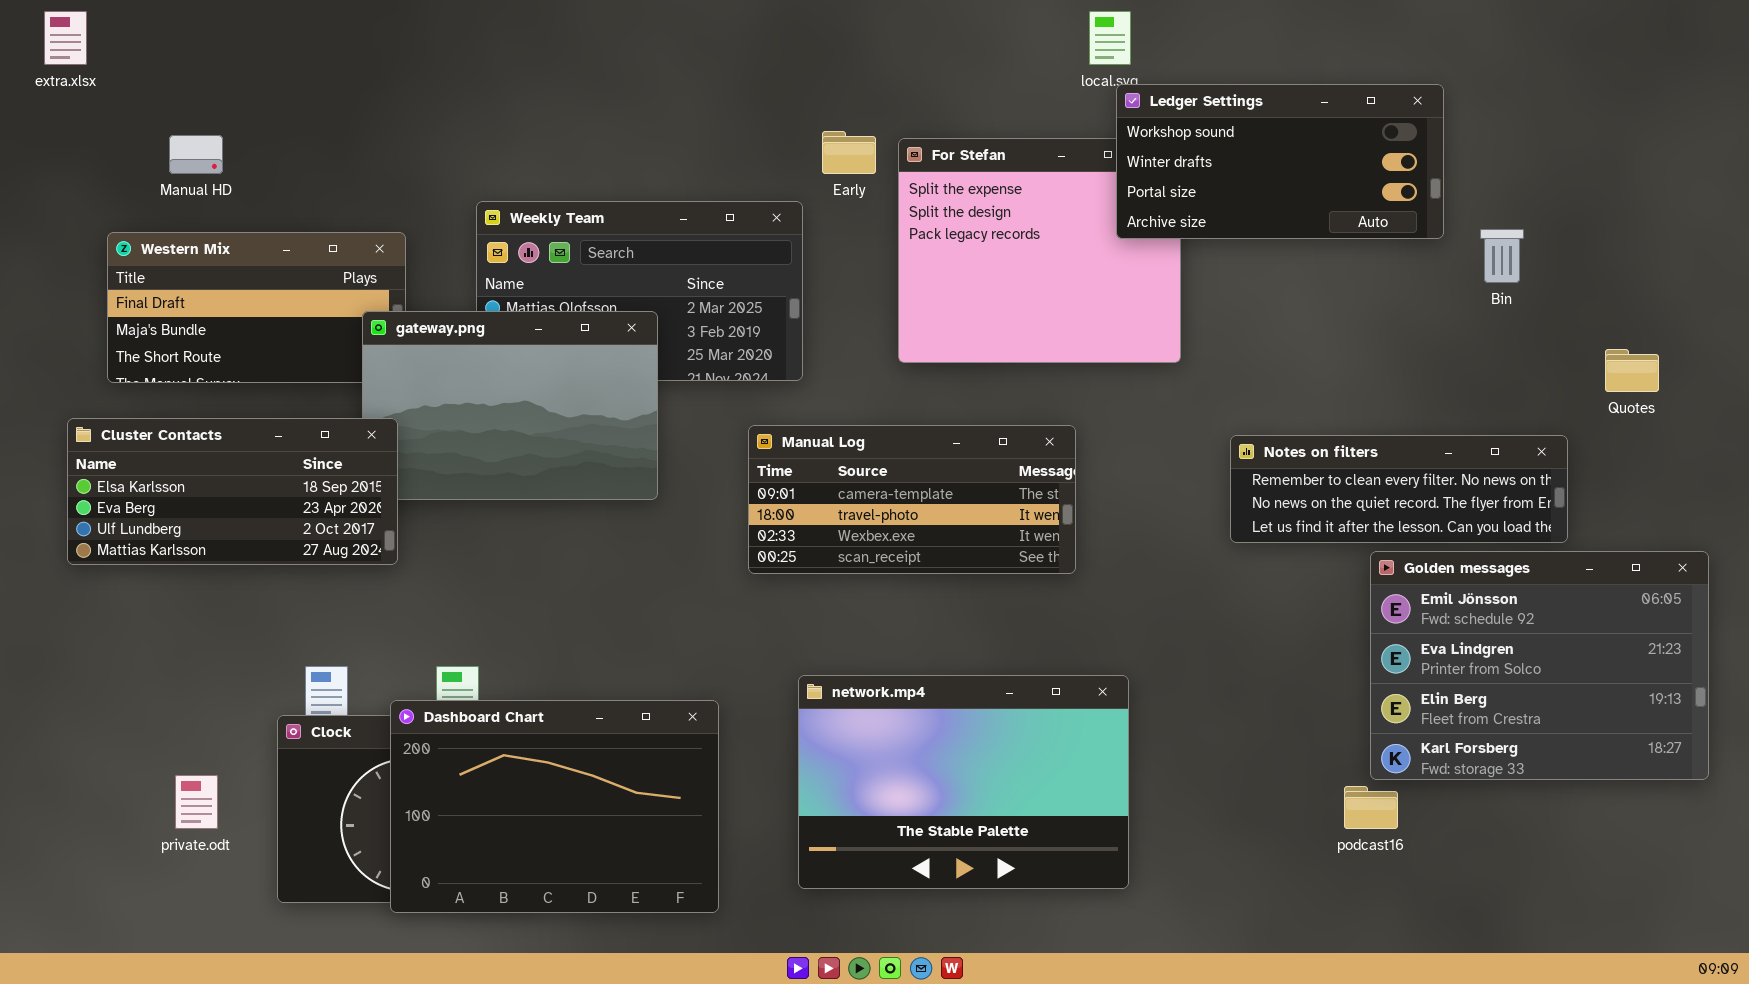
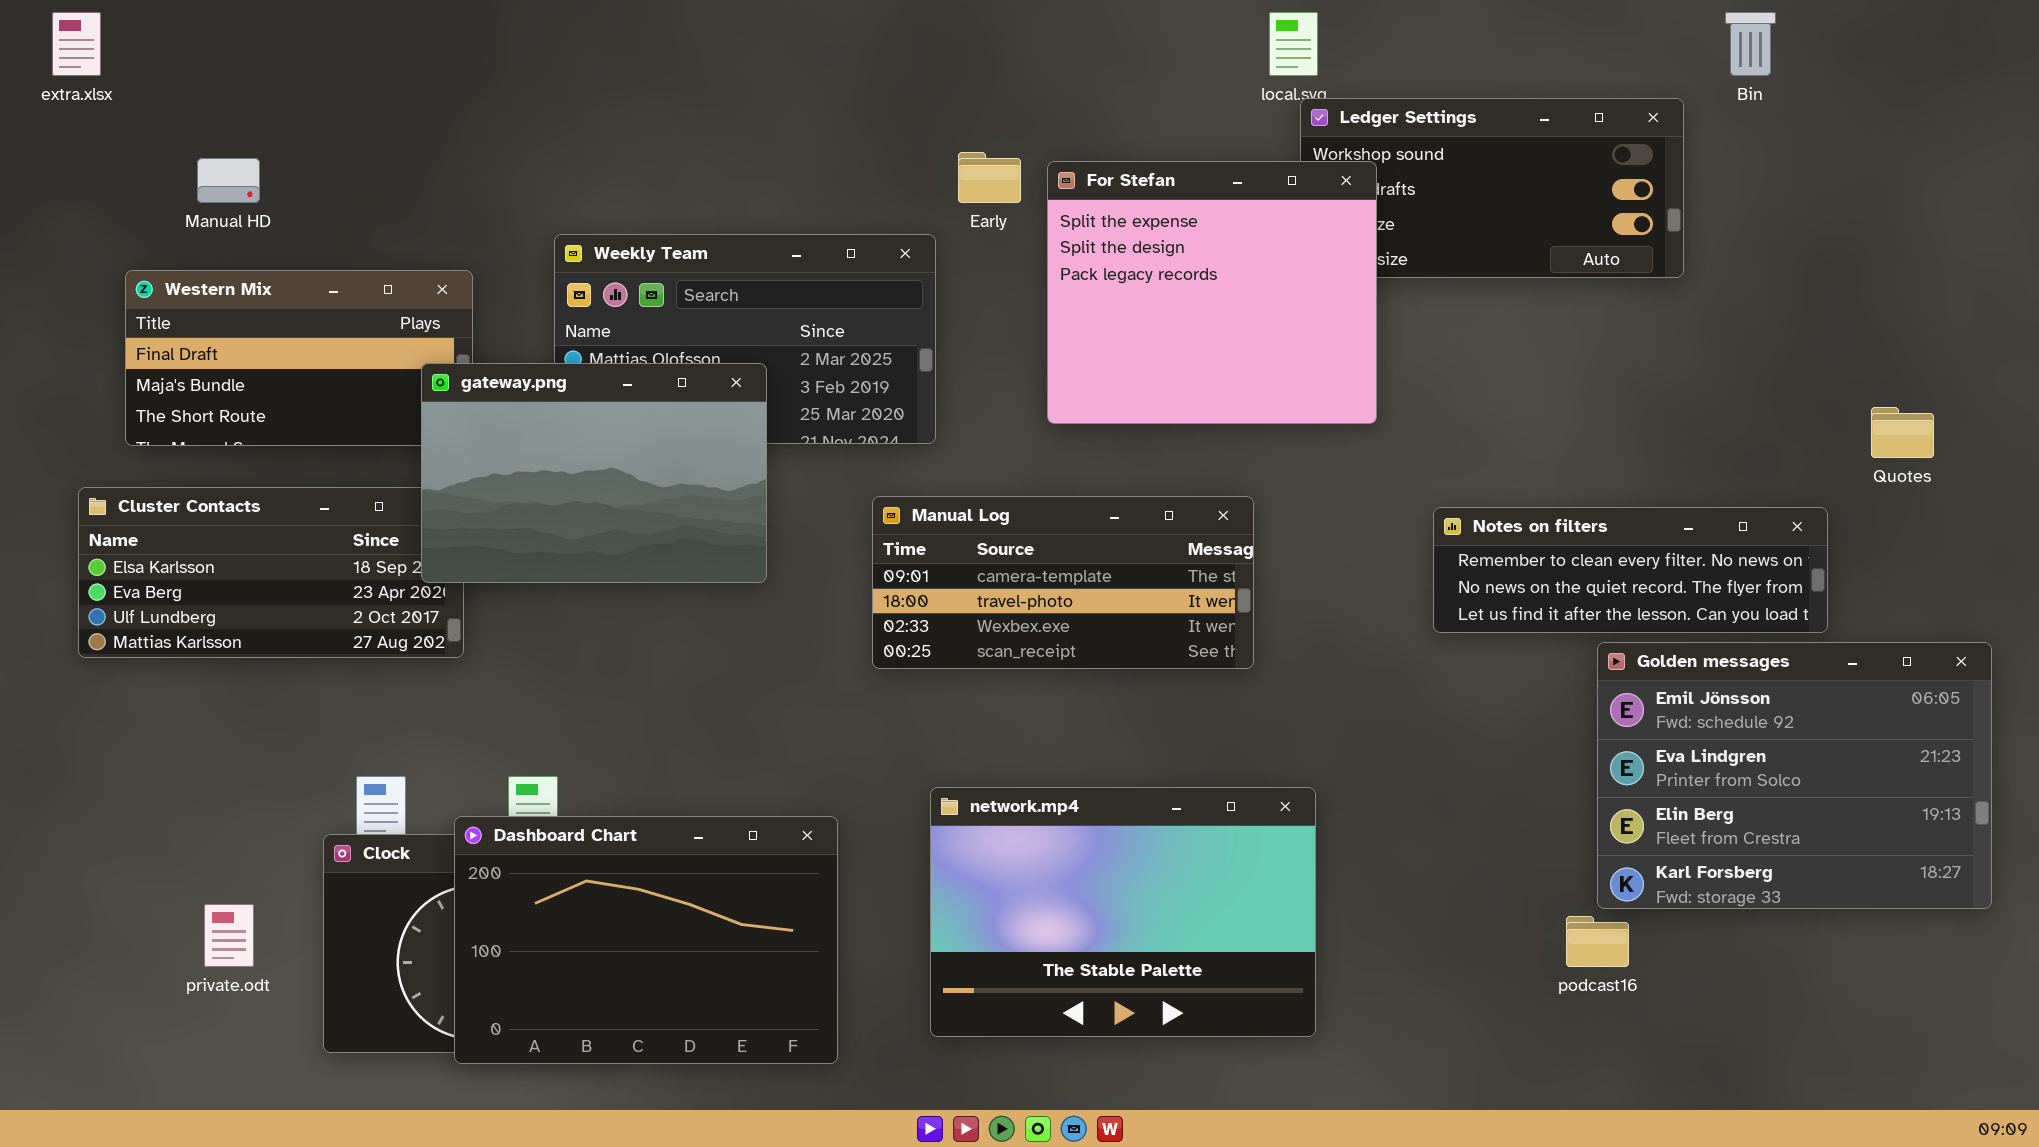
For Stefan: [898,138,1181,363] -> [1047,161,1377,424], raised
Bin: [1480,229,1524,283] -> [1725,12,1776,76], moved
gateway.png: [362,311,658,500] -> [421,363,767,583], raised

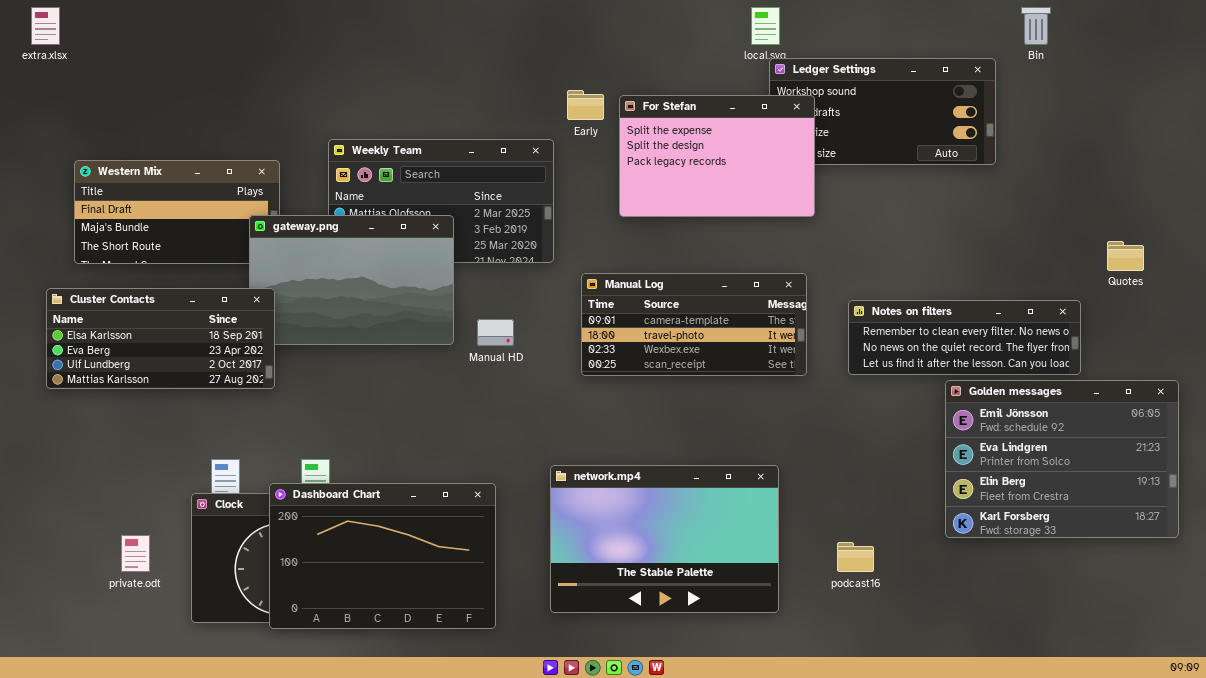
Manual HD: [197,158,260,203] -> [477,319,514,346], moved
For Stefan: [1047,161,1377,424] -> [619,95,815,217], resized
Cluster Contacts: [78,487,464,658] -> [46,288,275,389], raised
Manual Log: [872,496,1254,669] -> [581,273,807,376], moved
podcast16: [1566,916,1629,967] -> [837,542,874,572], moved

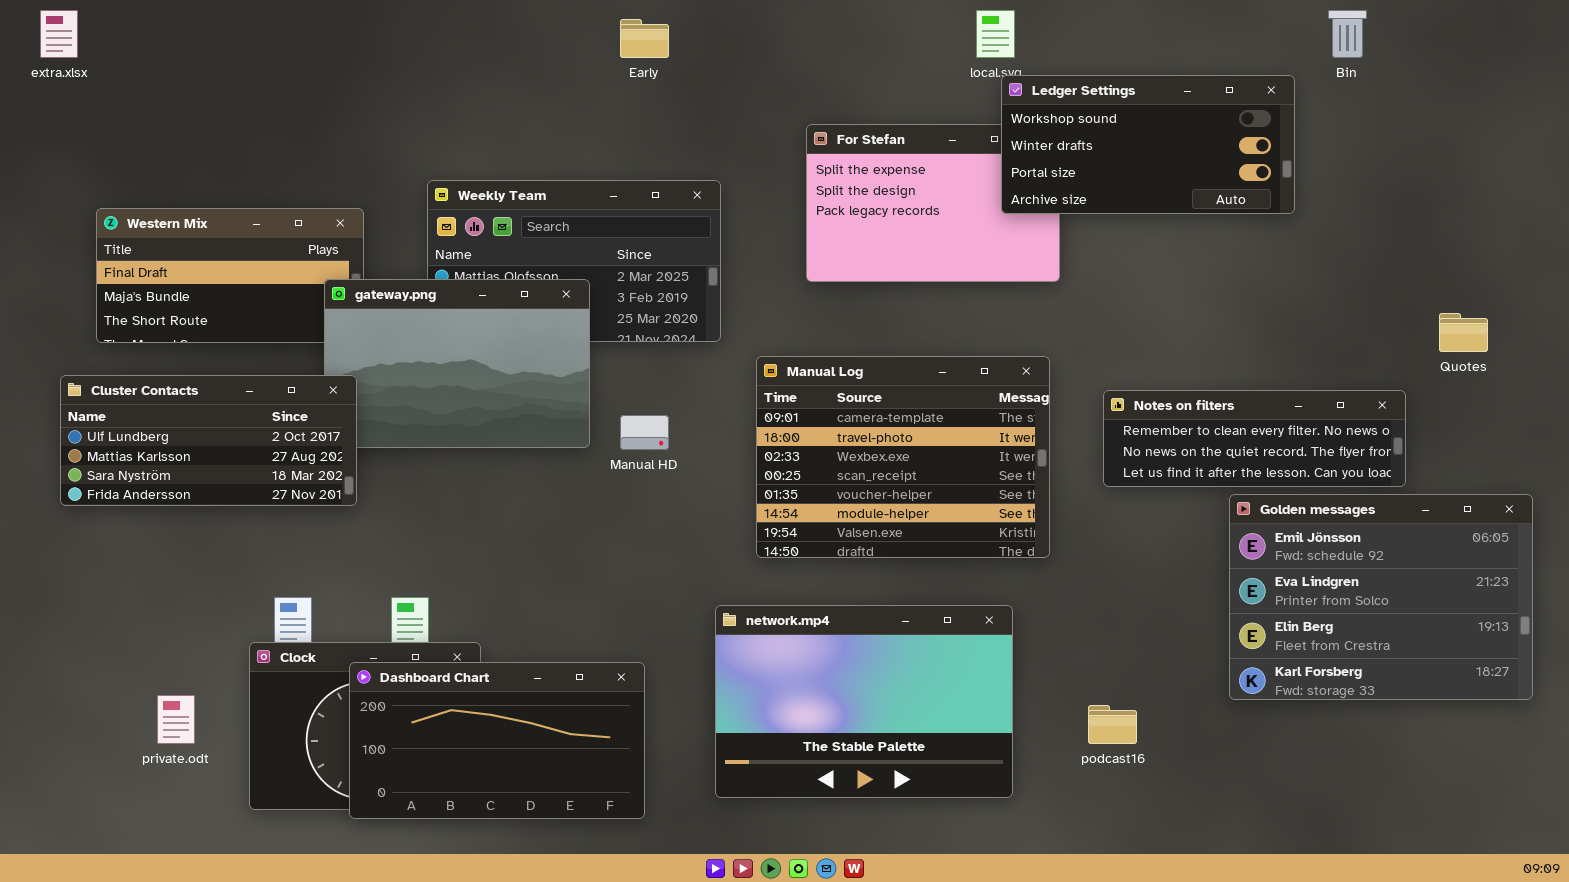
Ledger Settings: [769,58,996,165] -> [1001,75,1295,214], raised
Early: [567,90,604,120] -> [620,19,669,58], moved
Manual Log: [581,273,807,376] -> [756,356,1050,558], resized
Cluster Contacts: [46,288,275,389] -> [60,375,357,506], scrolled down 2 rows
Dashboard Chart: [269,483,496,629] -> [349,662,645,819], resized

